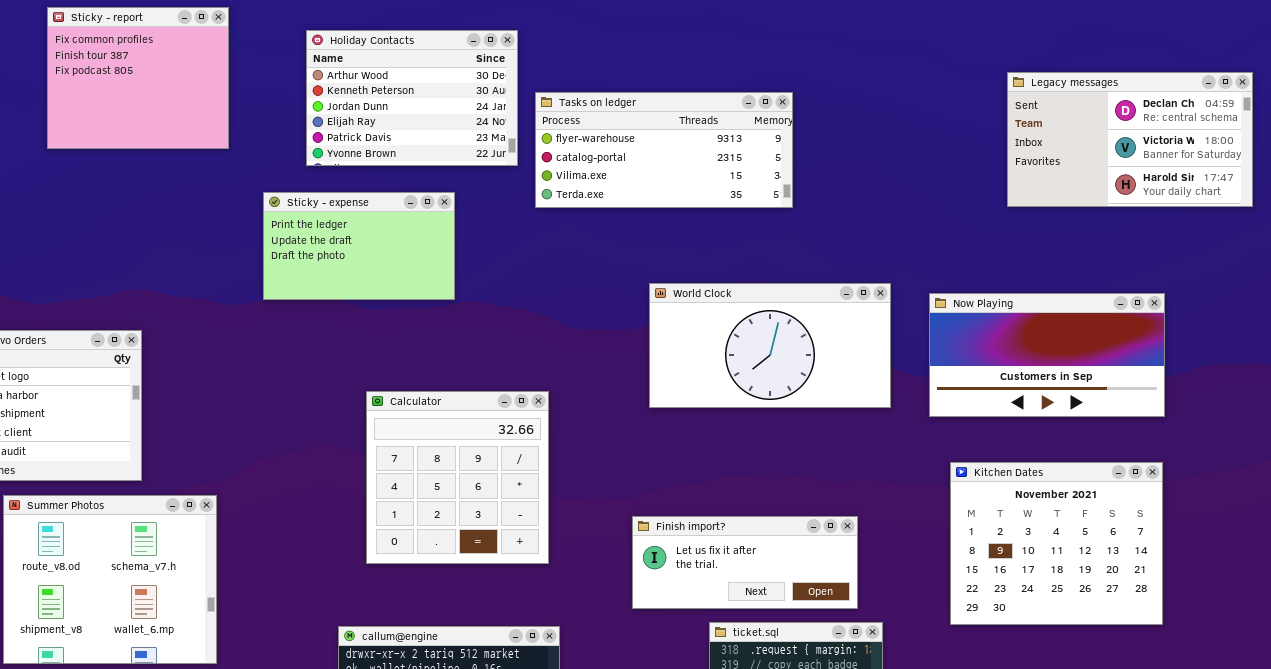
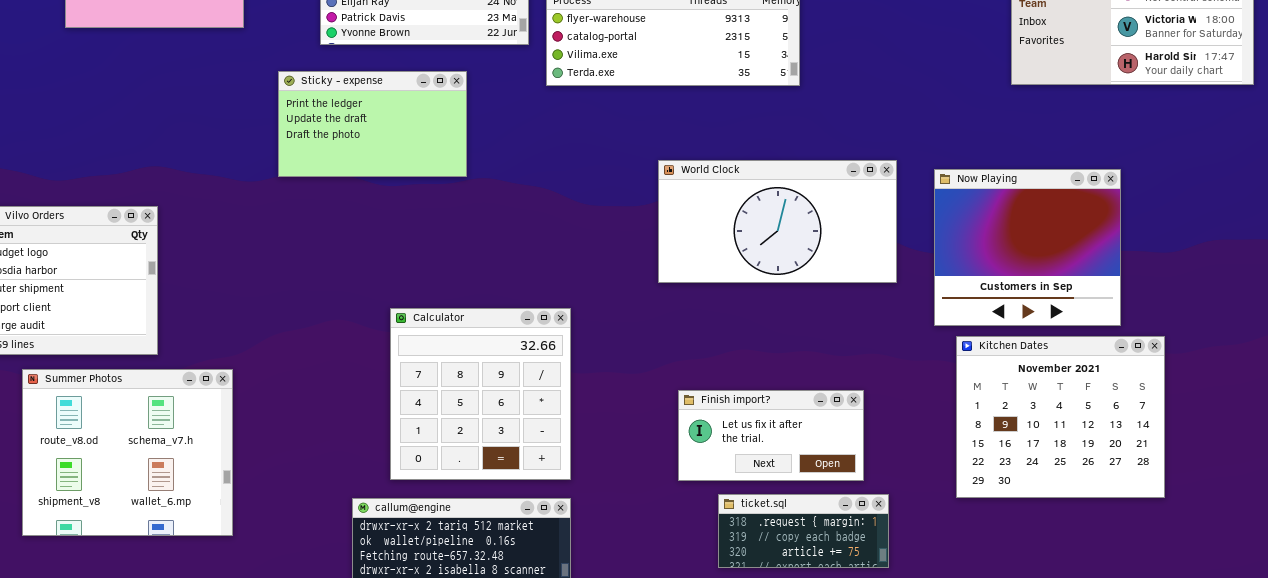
Now Playing: [929,293,1165,417] -> [934,169,1121,326], resized
Calculator: [366,391,549,564] -> [390,308,571,480], moved
Finish import?: [632,516,858,609] -> [678,390,864,481], resized

